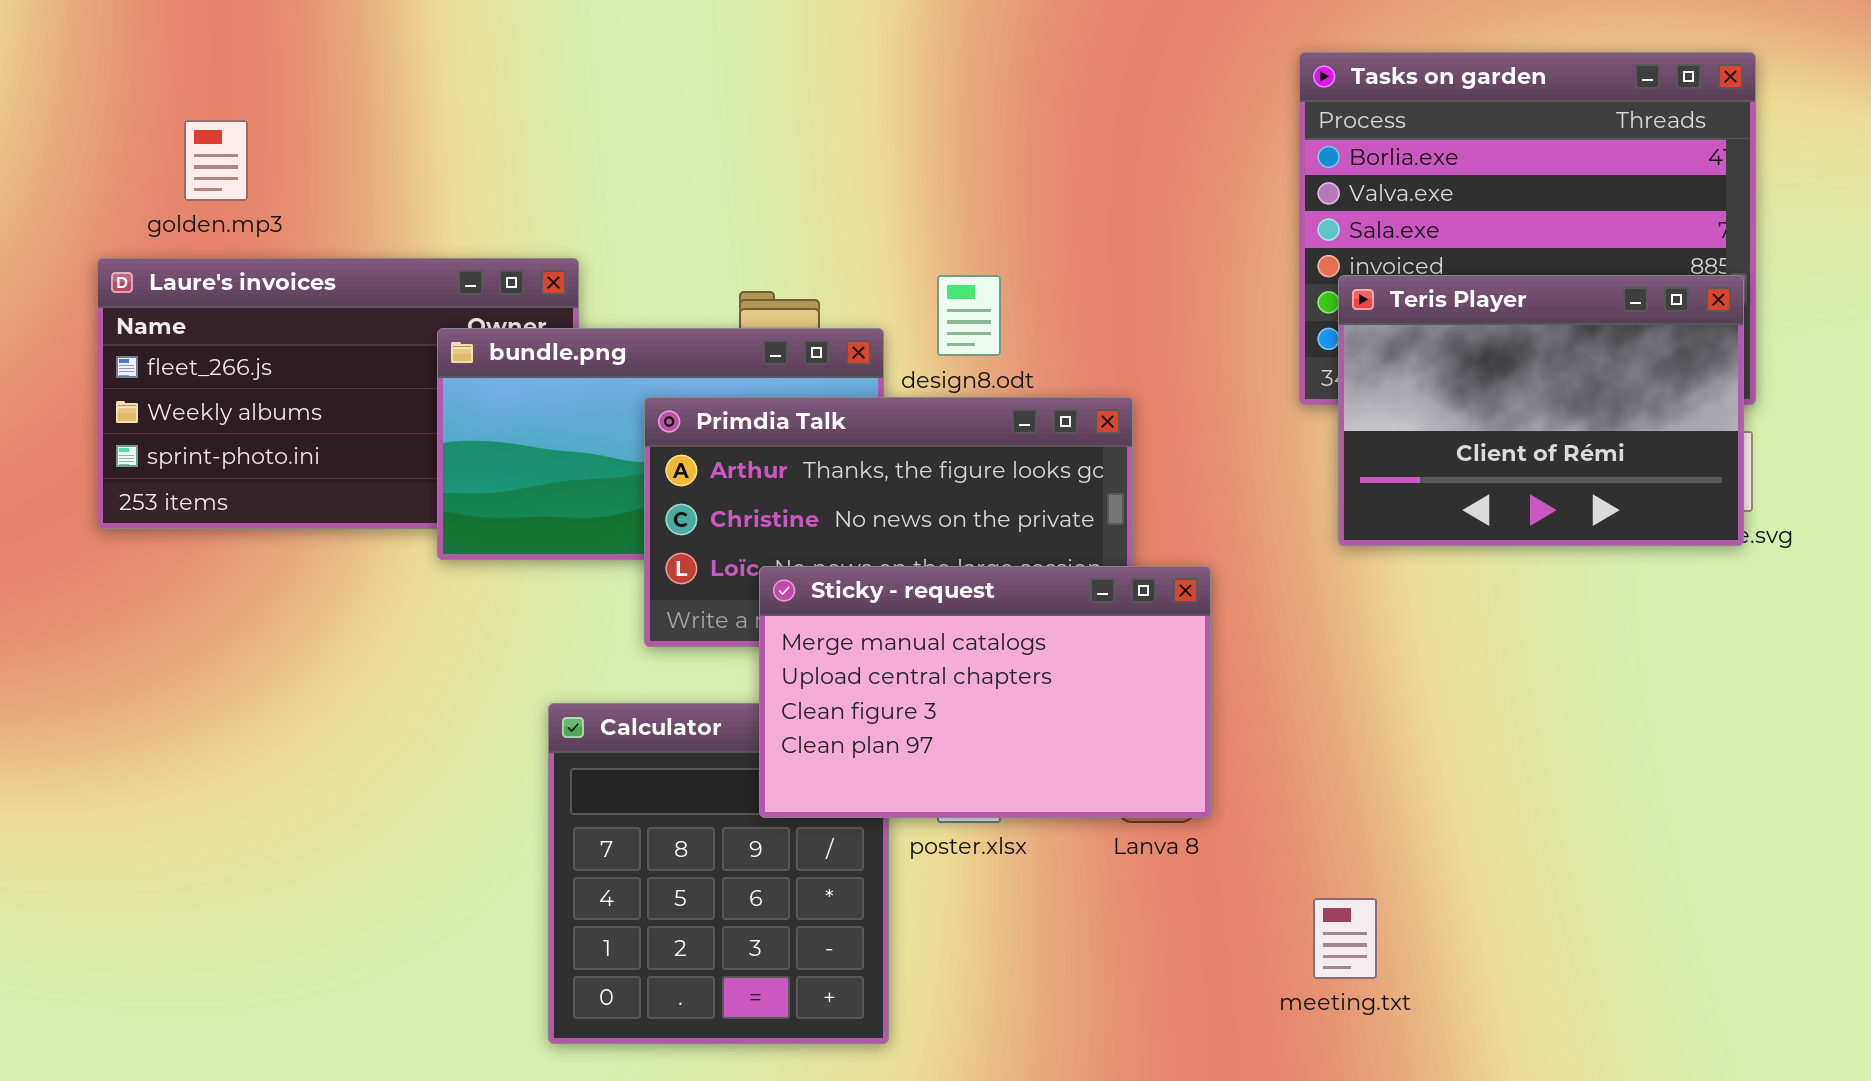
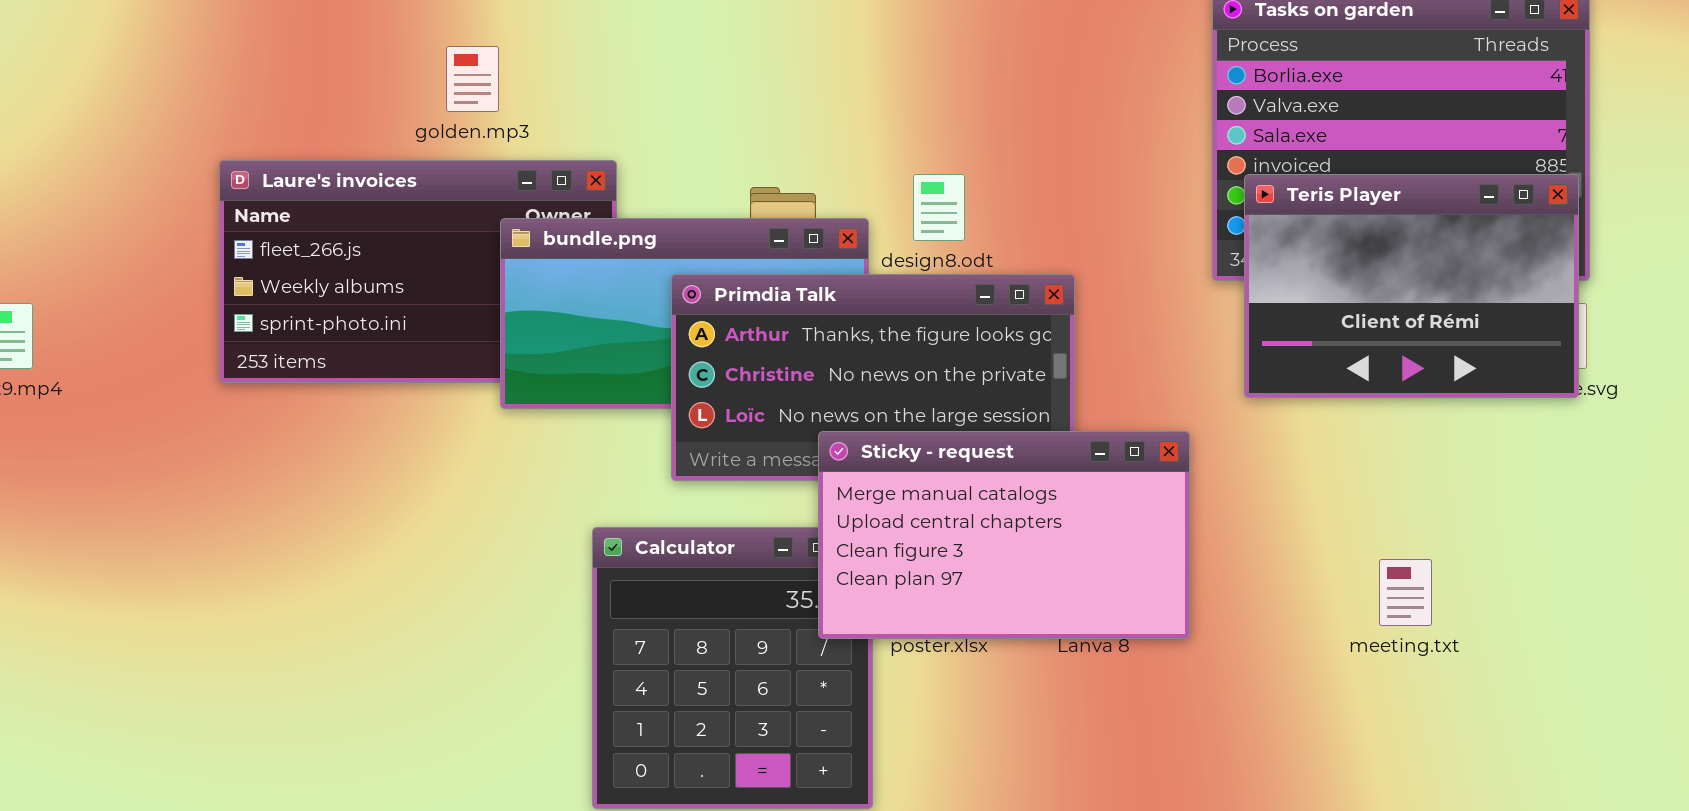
golden.mp3: [184,120,248,201] -> [446,46,499,112], moved
Sticky - request: [759,566,1211,818] -> [818,431,1190,639], moved
meeting.txt: [1313,898,1377,979] -> [1379,559,1432,626], moved

